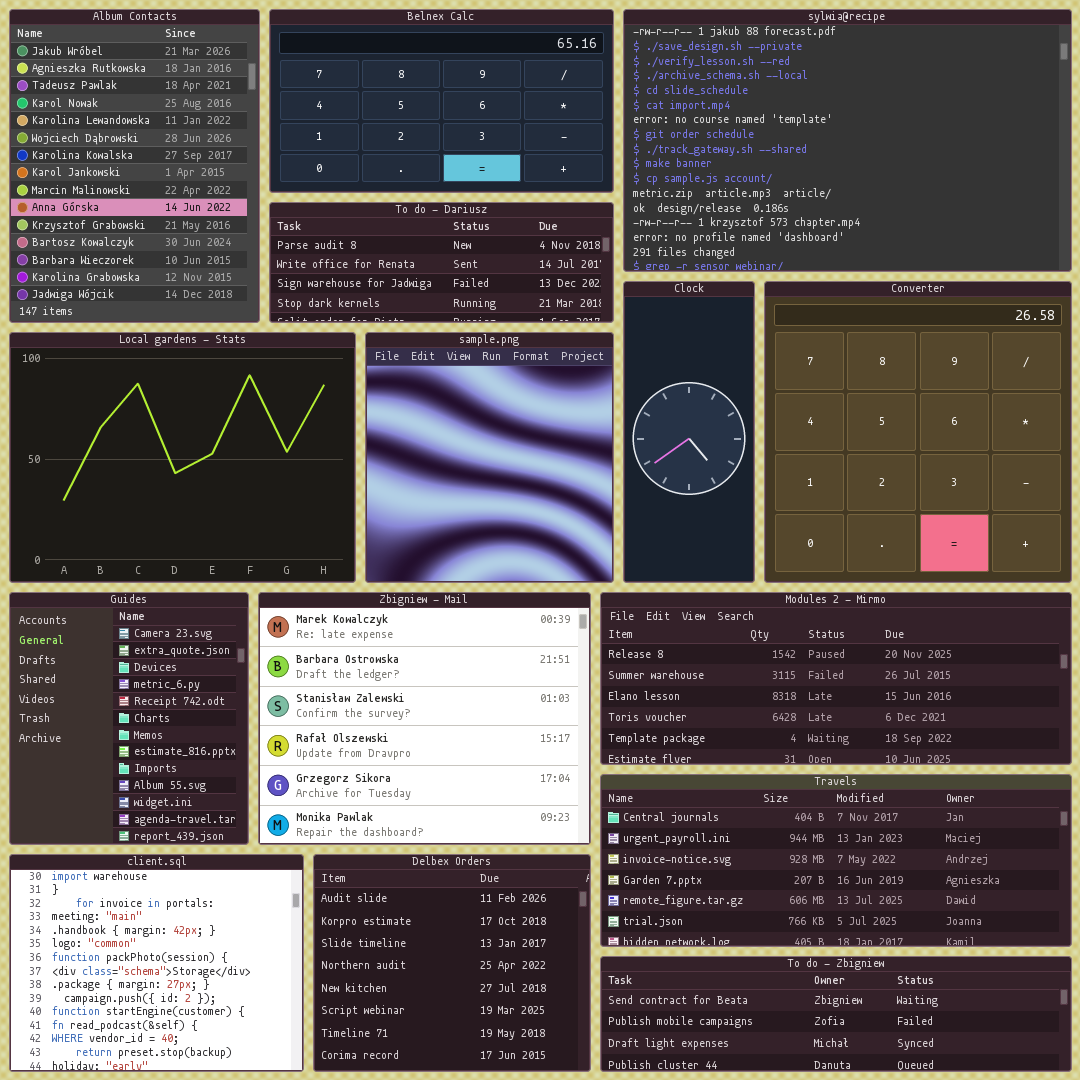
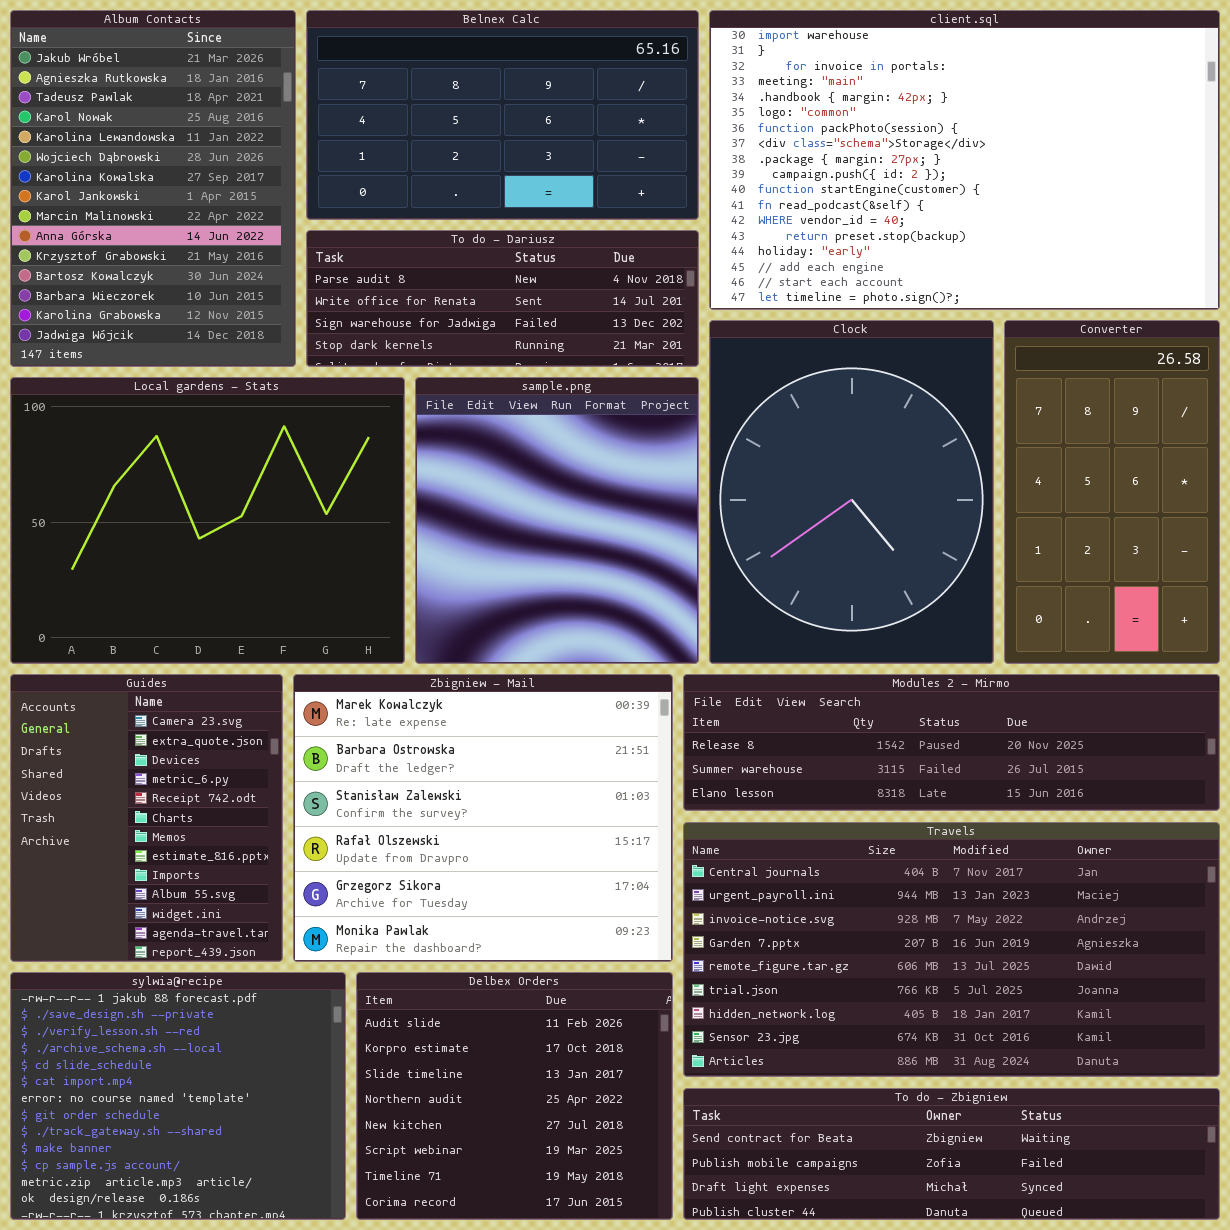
sylwia@recipe: [623,9,1072,272] -> [10,972,346,1220], moved, resized
Clock: [623,281,755,583] -> [709,320,994,664], resized
Converter: [764,281,1072,583] -> [1004,320,1220,664], resized
Modules 2 - Mirmo: [600,592,1072,765] -> [683,674,1220,811], resized
Travels: [600,774,1072,947] -> [683,822,1220,1077], resized
client.sql: [9,854,304,1072] -> [709,10,1220,310], moved, resized

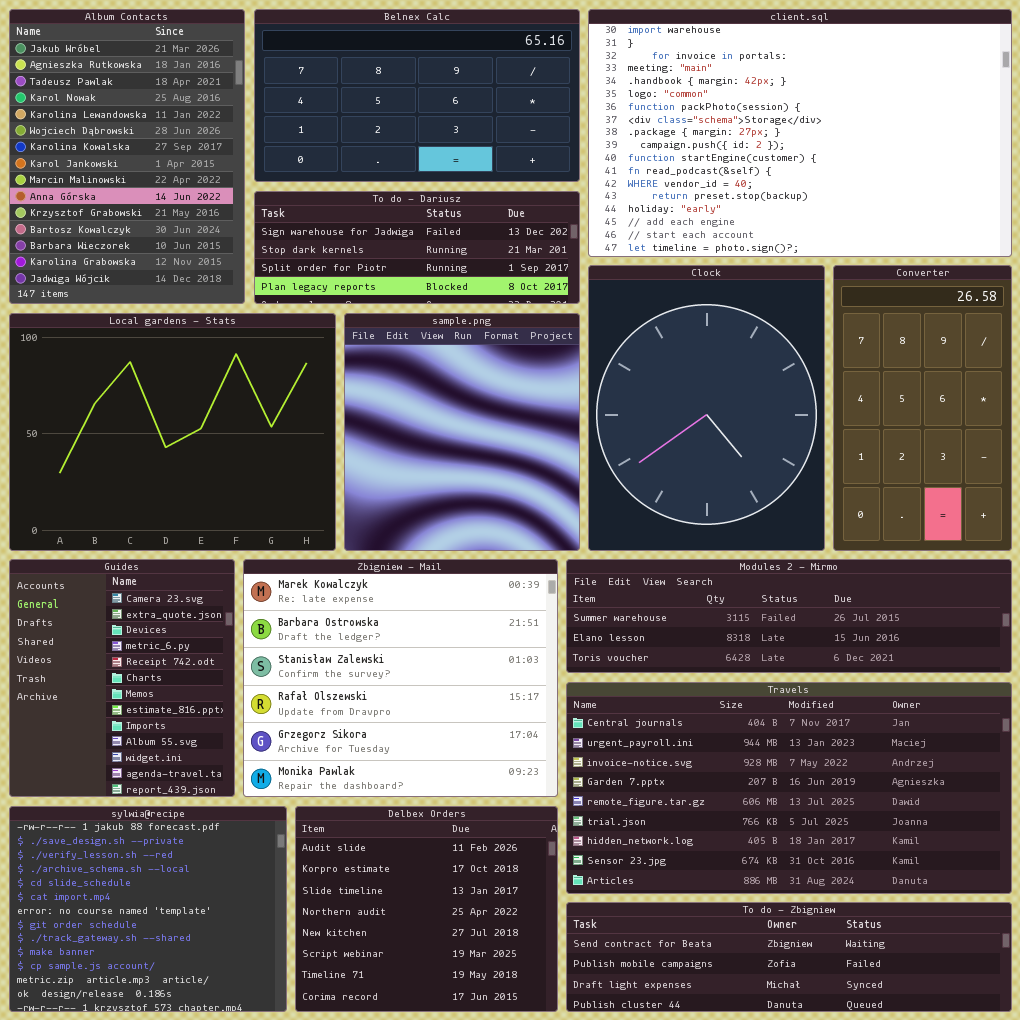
To do - Dariusz: [306,230,699,367] -> [254,191,580,304], scrolled down 2 rows
Modules 2 - Mirmo: [683,674,1220,811] -> [566,559,1012,673], scrolled down 1 row

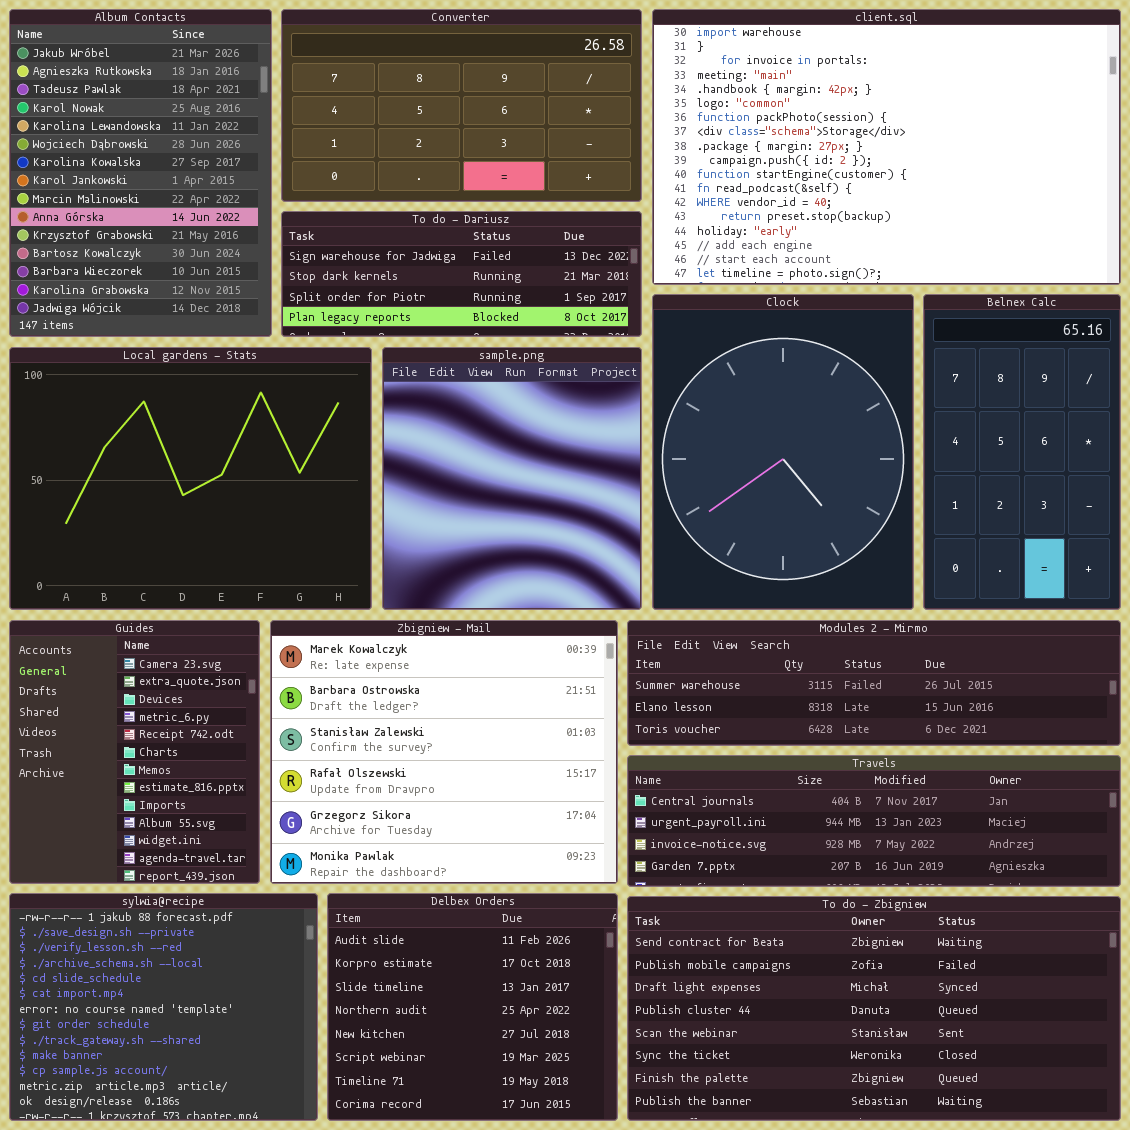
Belnex Calc: [254,9,580,182] -> [923,294,1121,610], moved, resized
Converter: [833,265,1012,551] -> [281,9,642,202], moved, resized
Travels: [566,682,1012,894] -> [627,755,1121,887], resized
To do - Zbigniew: [566,902,1012,1012] -> [627,896,1121,1121], resized

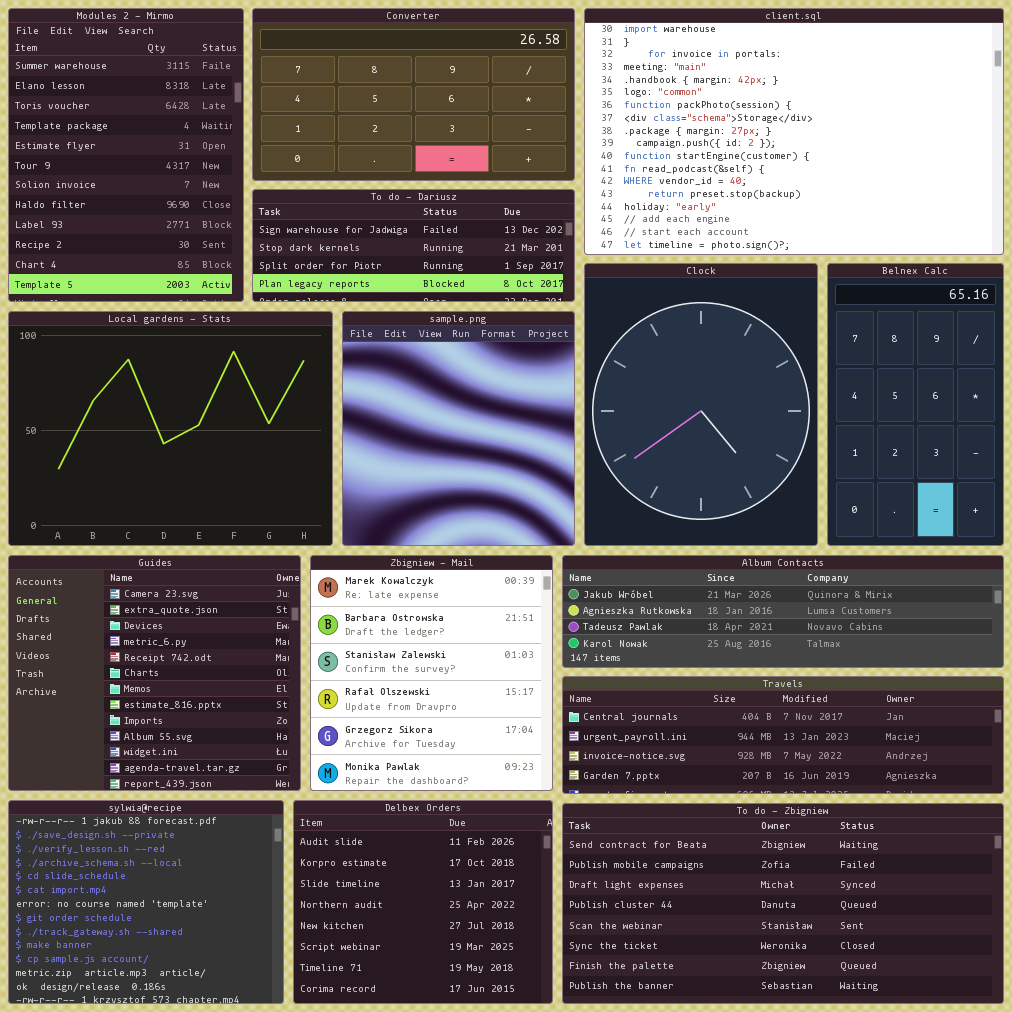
Album Contacts: [9,9,272,337] -> [562,555,1004,668], moved, resized
Guides: [9,620,260,884] -> [8,555,301,791], resized
Zbigniew - Mail: [270,620,618,884] -> [310,555,553,791], resized
Modules 2 - Mirmo: [627,620,1121,746] -> [8,8,244,302], moved, resized

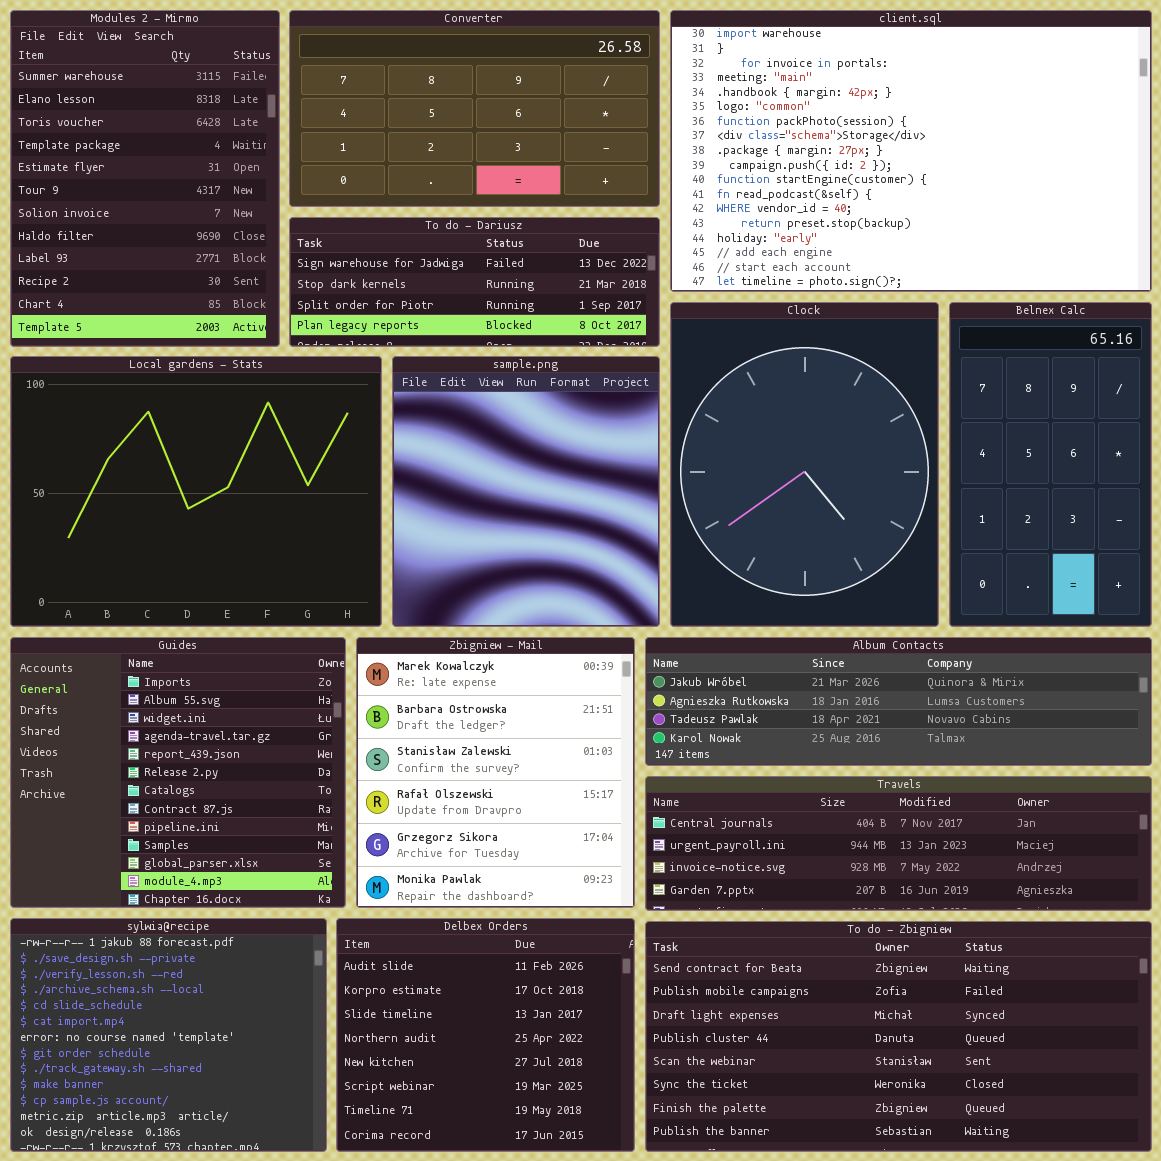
Guides: [8,555,301,791] -> [10,637,346,908], scrolled down 8 rows

